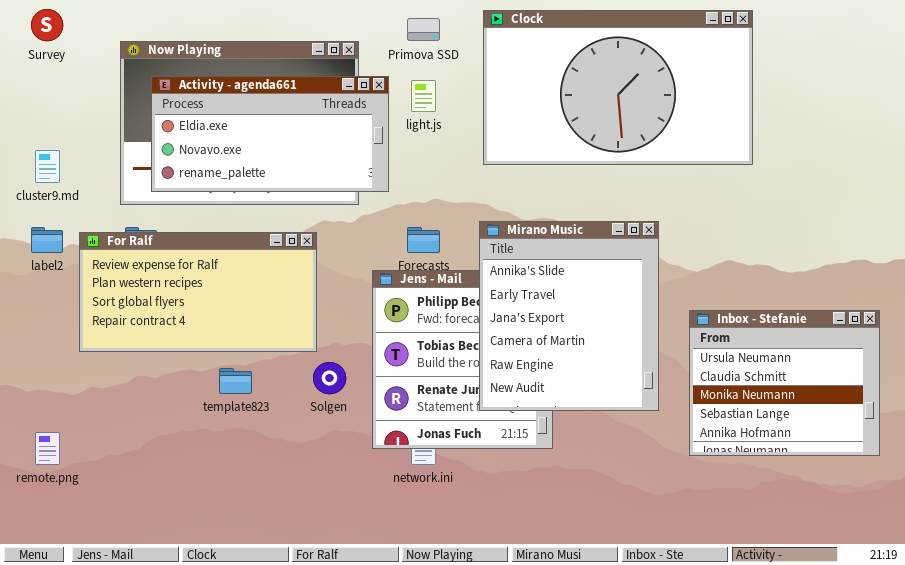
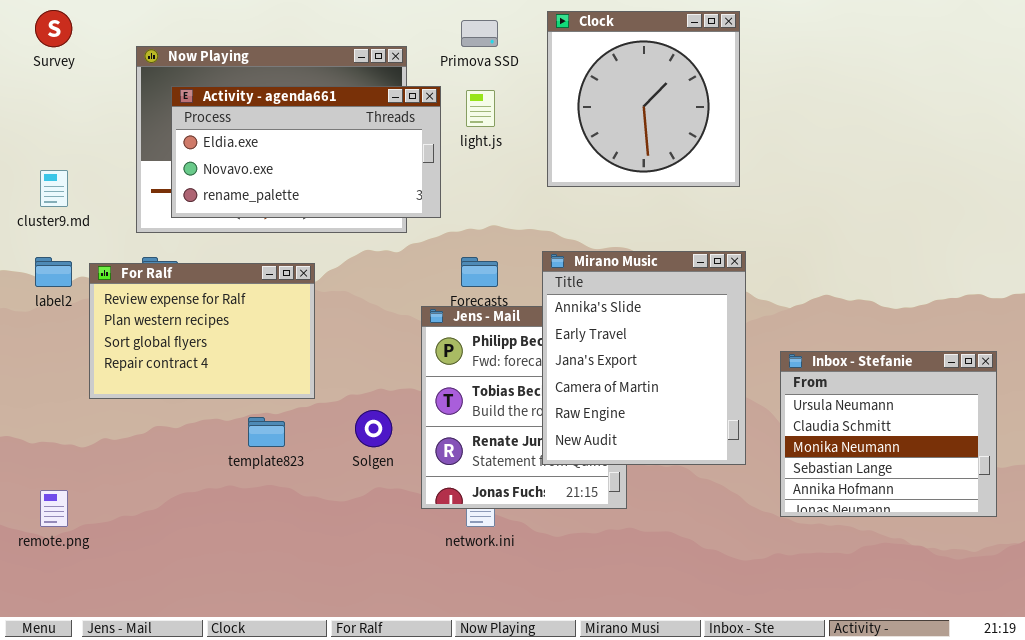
Clock: [483,10,753,165] -> [547,11,740,187], resized
For Ralf: [79,232,317,352] -> [89,263,315,399], resized

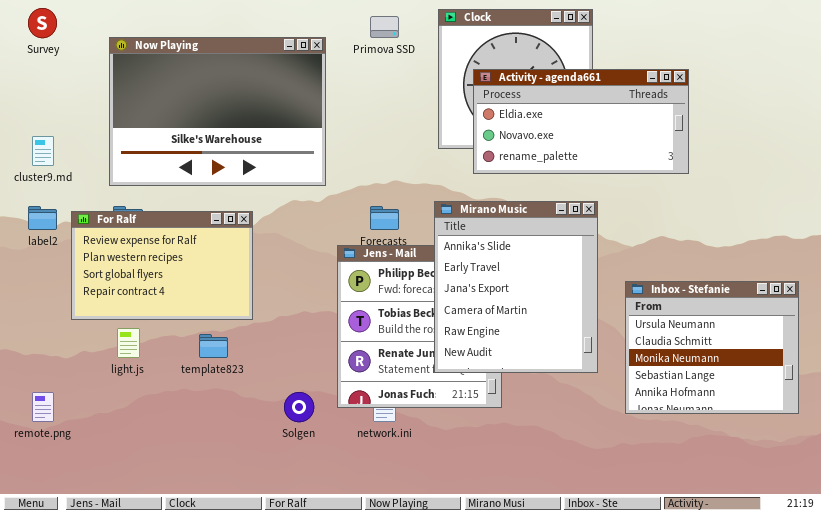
Activity - agenda661: [171,86,441,218] -> [473,69,689,174], moved
light.js: [466,90,495,127] -> [117,328,140,358], moved
Solgen: [355,410,392,447] -> [284,392,314,422], moved

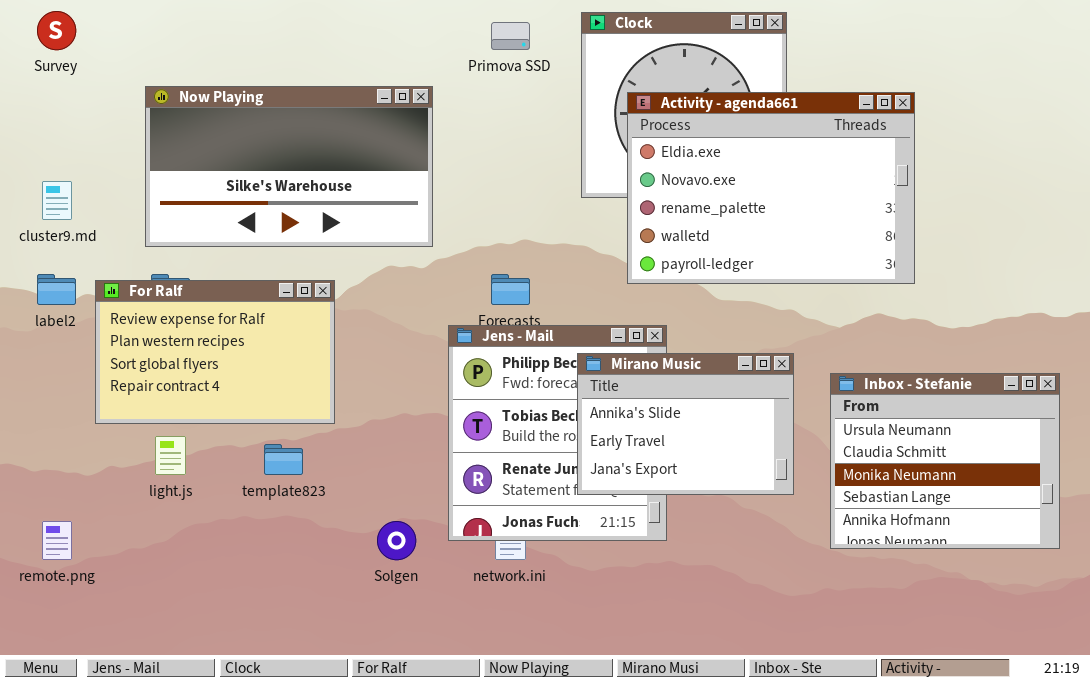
Now Playing: [109,37,326,186] -> [145,86,433,247], resized
Activity - agenda661: [473,69,689,174] -> [627,92,915,284], resized
Mirano Music: [434,201,598,373] -> [577,353,794,495], resized

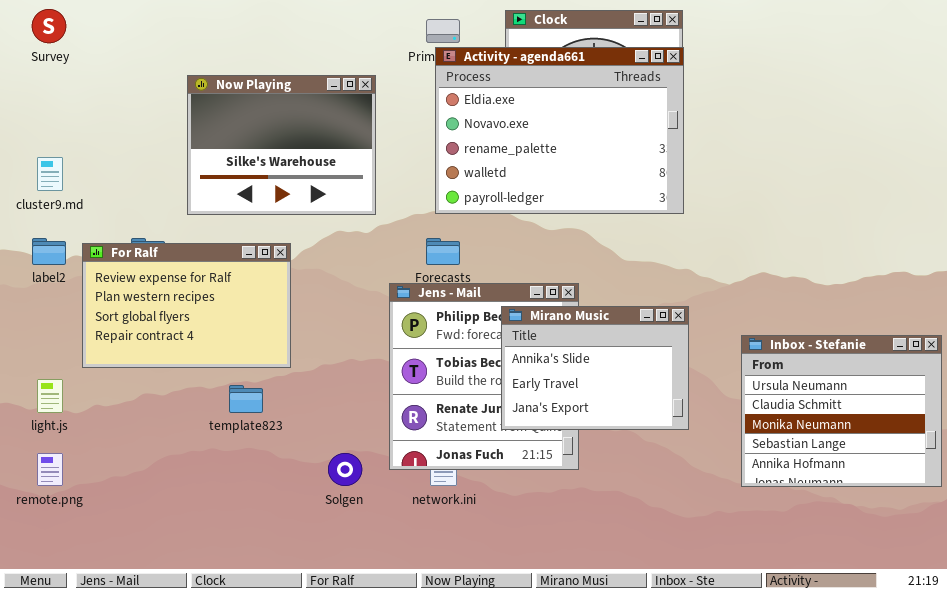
Now Playing: [145,86,433,247] -> [187,75,376,215], resized
Activity - agenda661: [627,92,915,284] -> [435,47,684,214], moved
Inbox - Stefanie: [830,373,1060,549] -> [741,335,942,487], moved
light.js: [155,436,186,475] -> [37,379,63,413], moved

